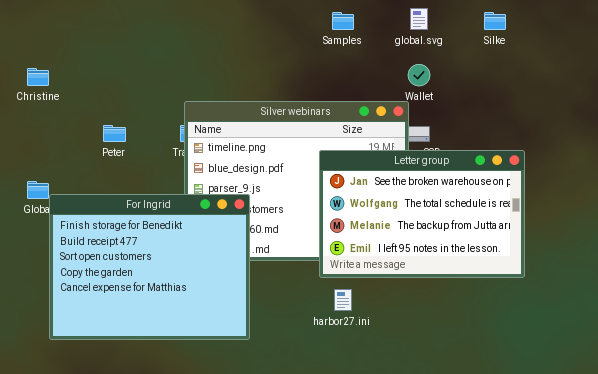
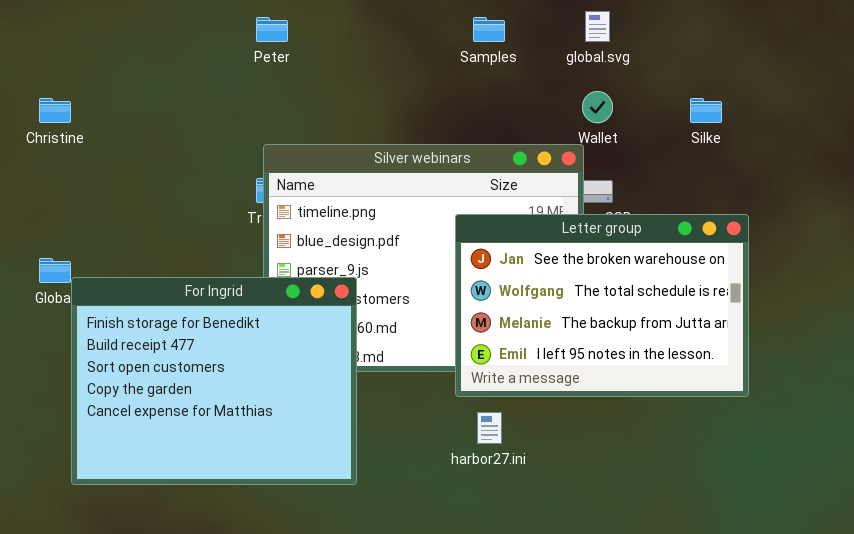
Silke: [484,12,506,30] -> [690,98,722,123], moved
Peter: [103,125,126,142] -> [256,17,288,42], moved

